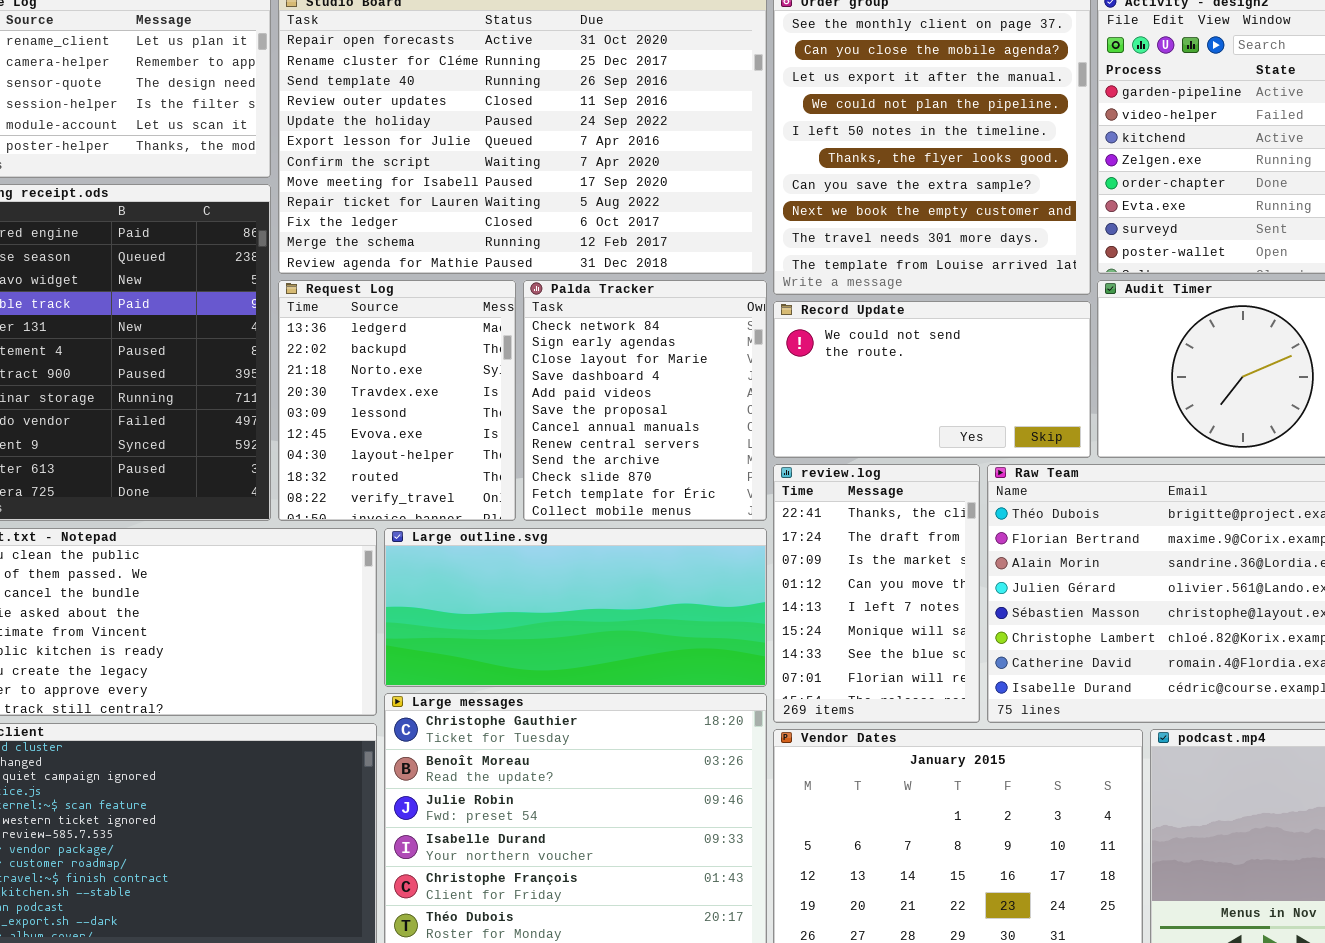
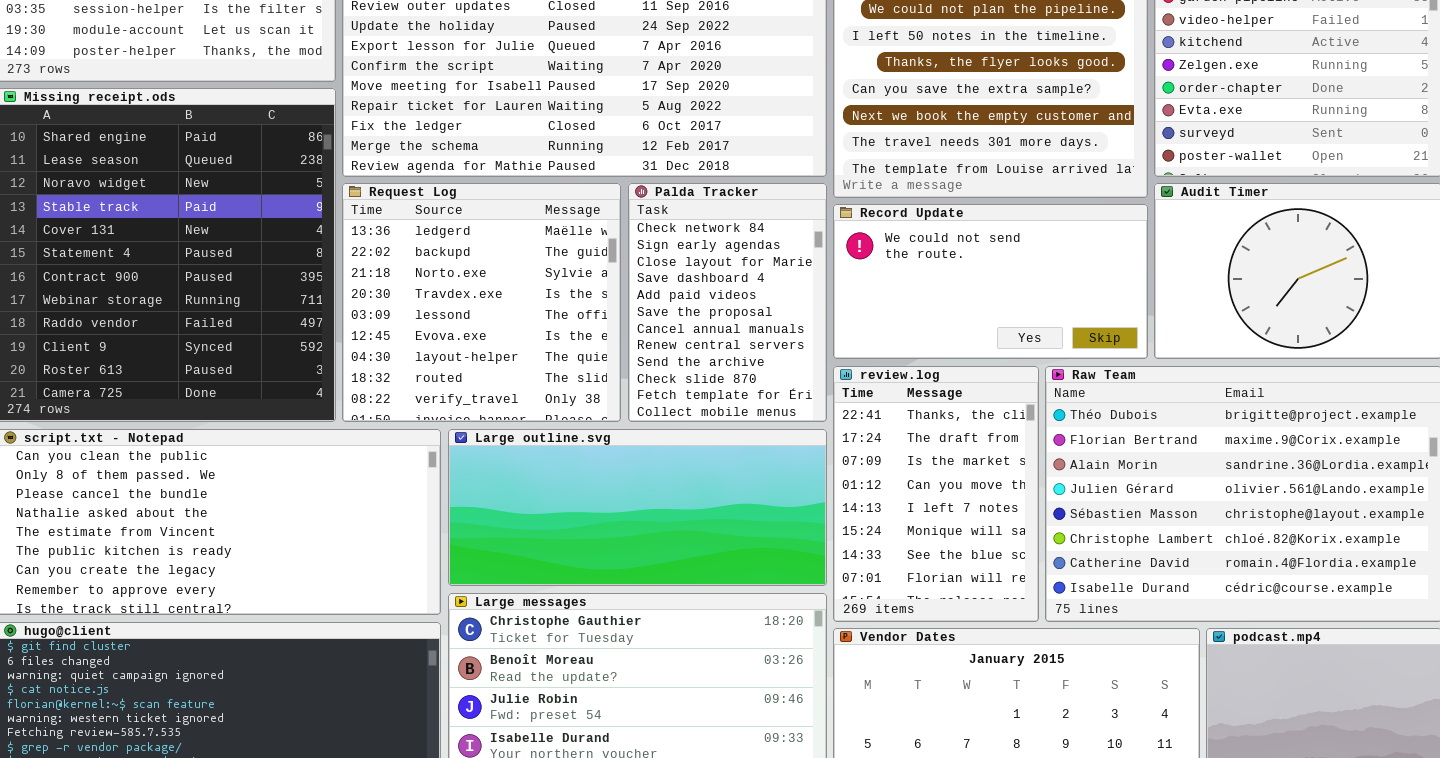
Request Log: [278,280,516,521] -> [342,183,621,422], resized
Palda Tracker: [523,280,767,521] -> [628,183,827,422], resized

